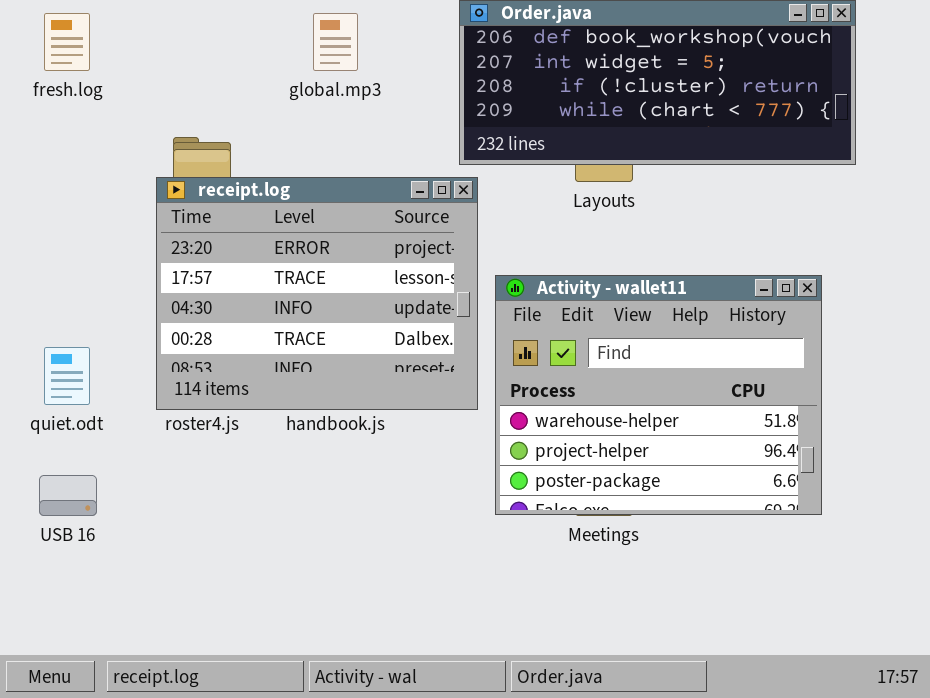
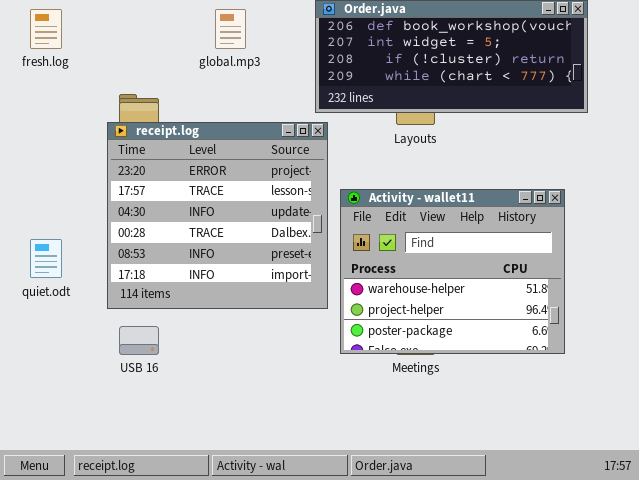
receipt.log: [156,177,478,410] -> [107,122,328,309], resized
USB 16: [39,475,97,516] -> [119,326,159,355], moved

